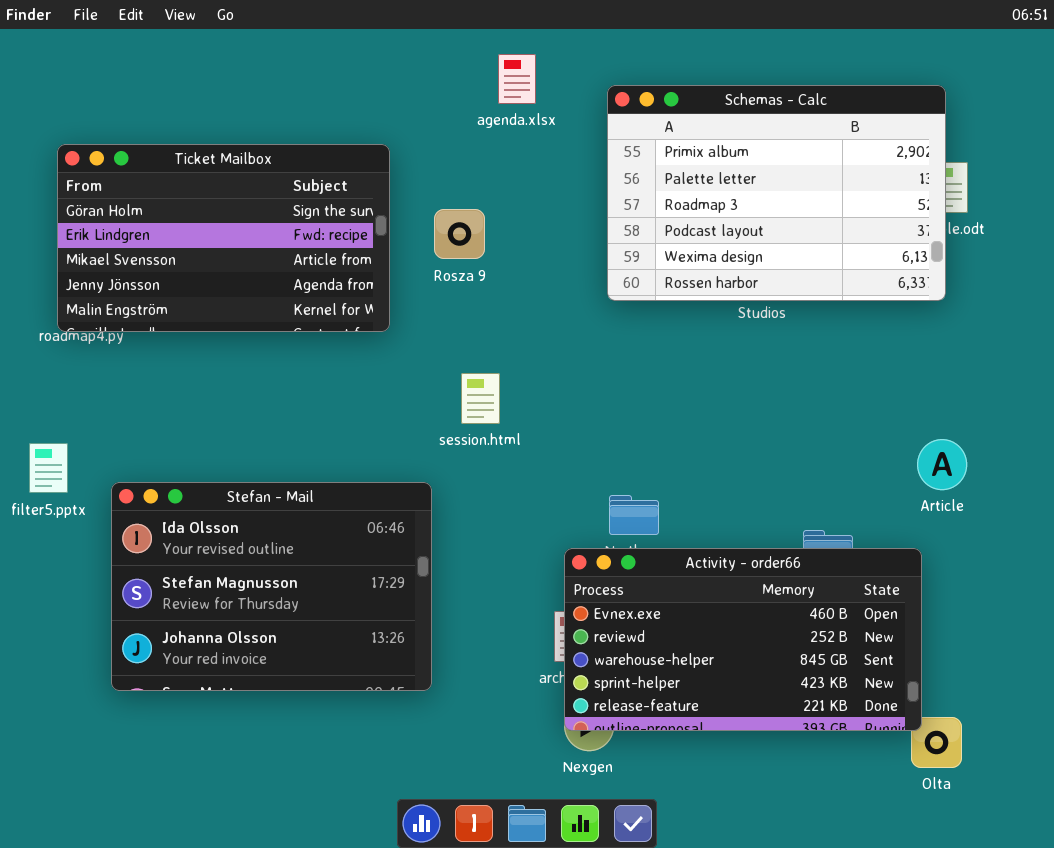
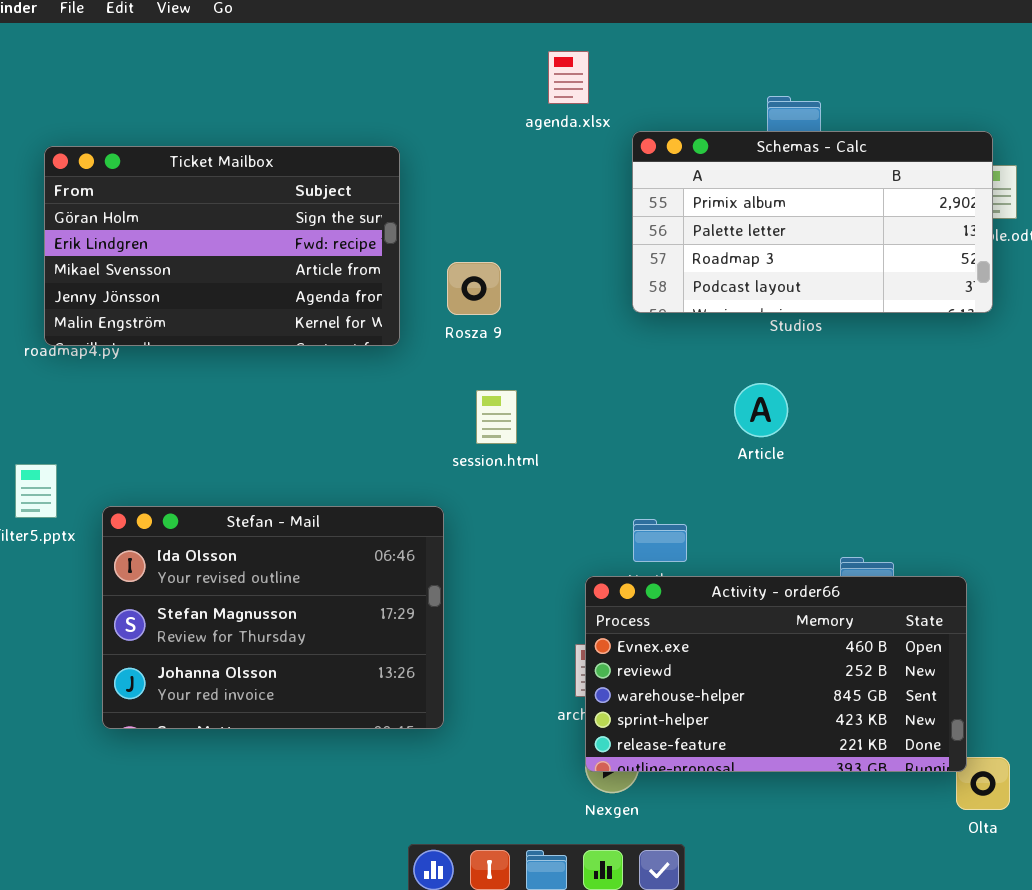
agenda.xlsx: [498,54,536,104] -> [548,51,589,104], moved
Schemas - Calc: [607,85,946,301] -> [632,131,993,313], resized
Rosza 9: [434,209,485,259] -> [447,262,501,315], moved
Article: [917,439,967,490] -> [734,383,788,437], moved

